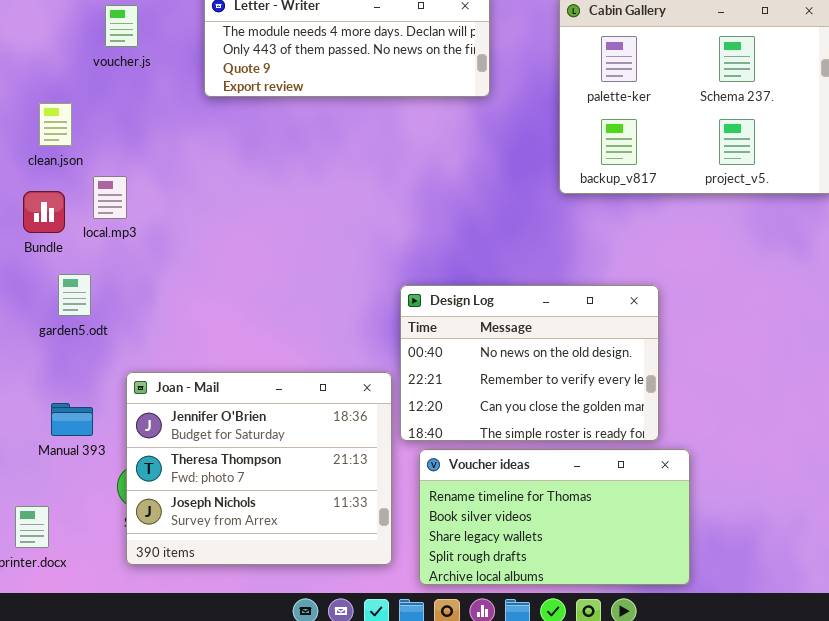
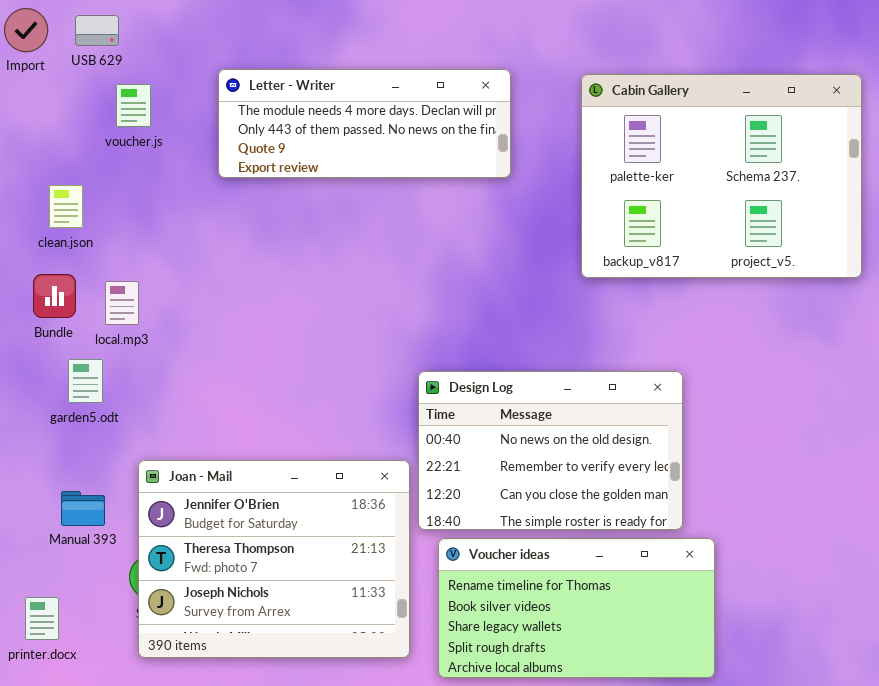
local.mp3: [93,176,127,219] -> [105,281,139,325], moved

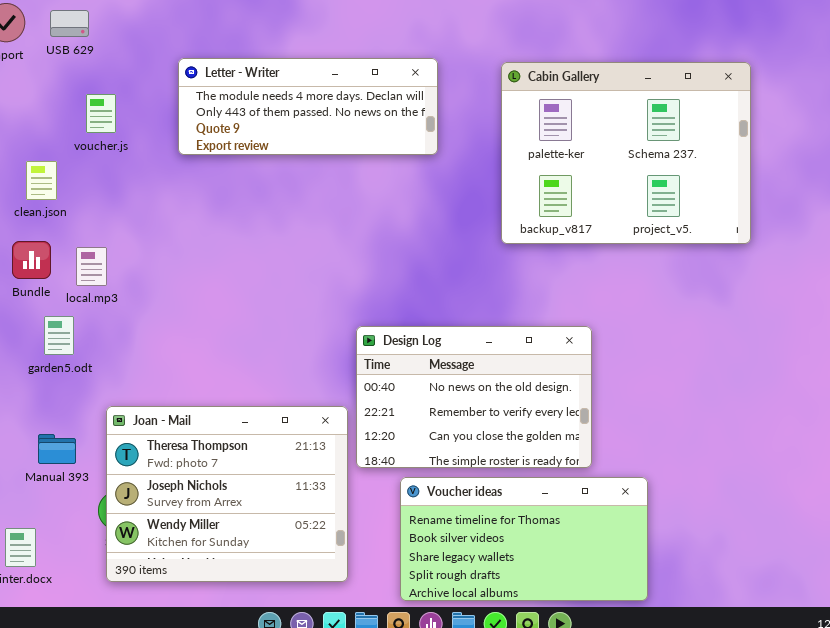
voucher.js: [116,84,151,127] -> [86,94,116,133], moved
Joan - Mail: [138,460,410,658] -> [106,406,348,582], scrolled down 1 row
Voucher ideas: [438,538,715,678] -> [400,477,648,601], moved

